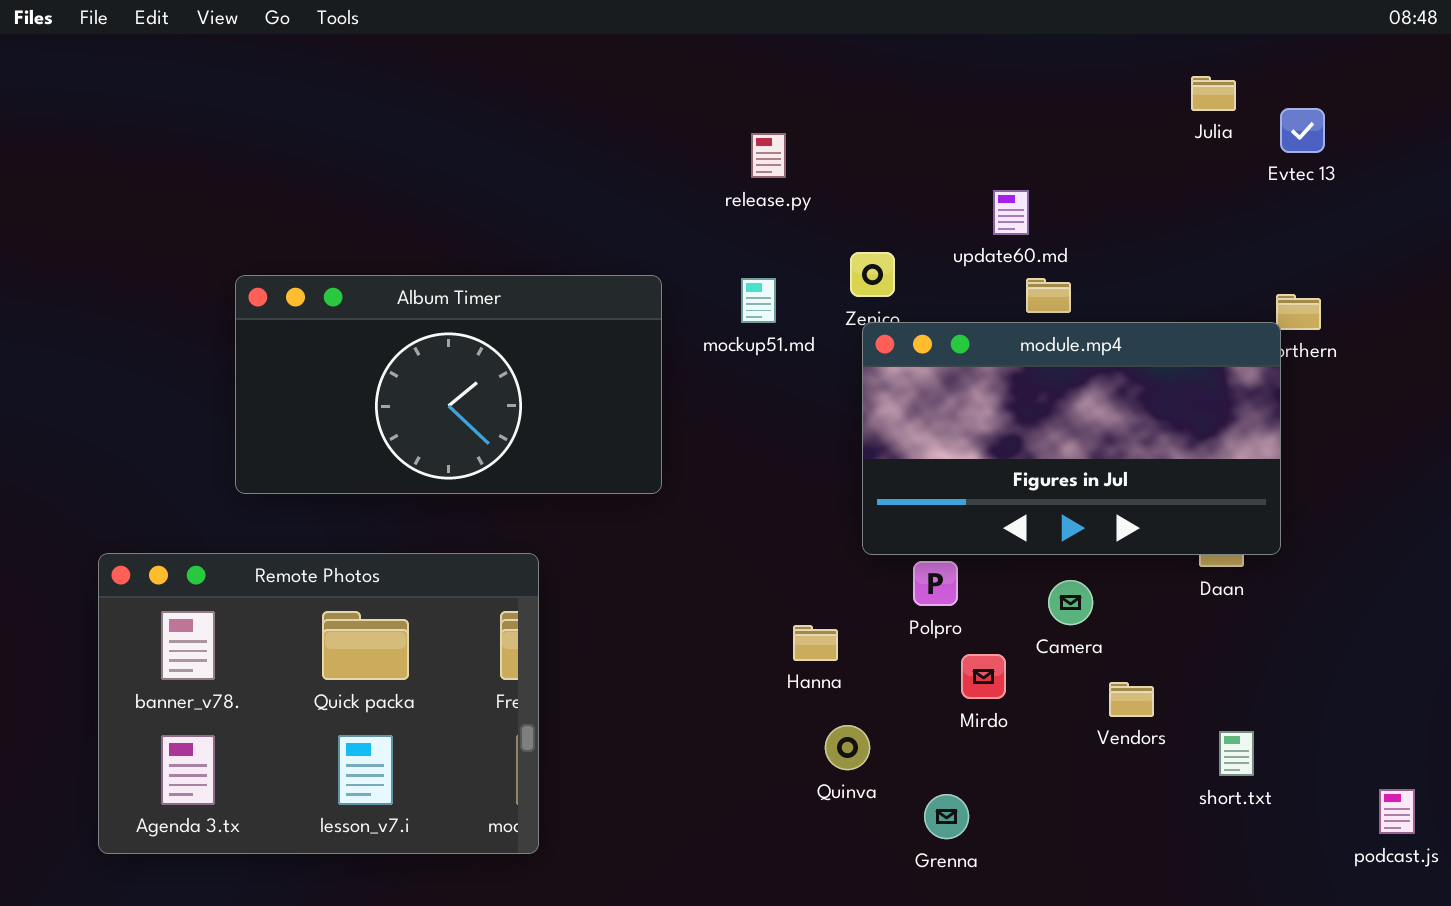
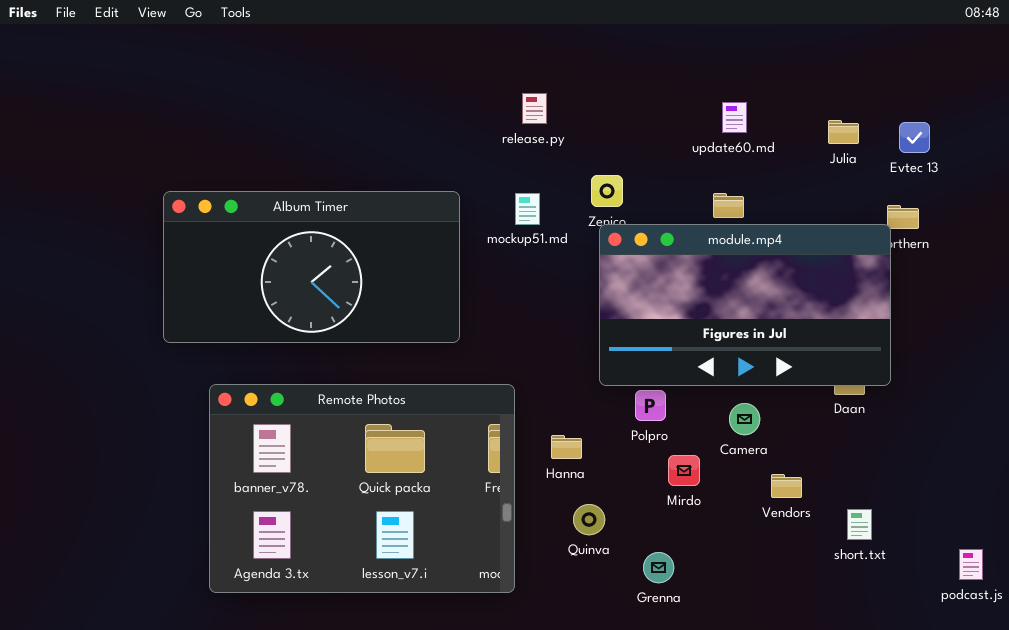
Julia: [1191,76,1236,111] -> [828,120,859,144], moved
Evtec 13: [1280,108,1325,153] -> [899,122,930,153], moved
update60.md: [993,190,1029,235] -> [722,102,747,133], moved
Remote Photos: [98,553,539,854] -> [209,384,515,593], moved

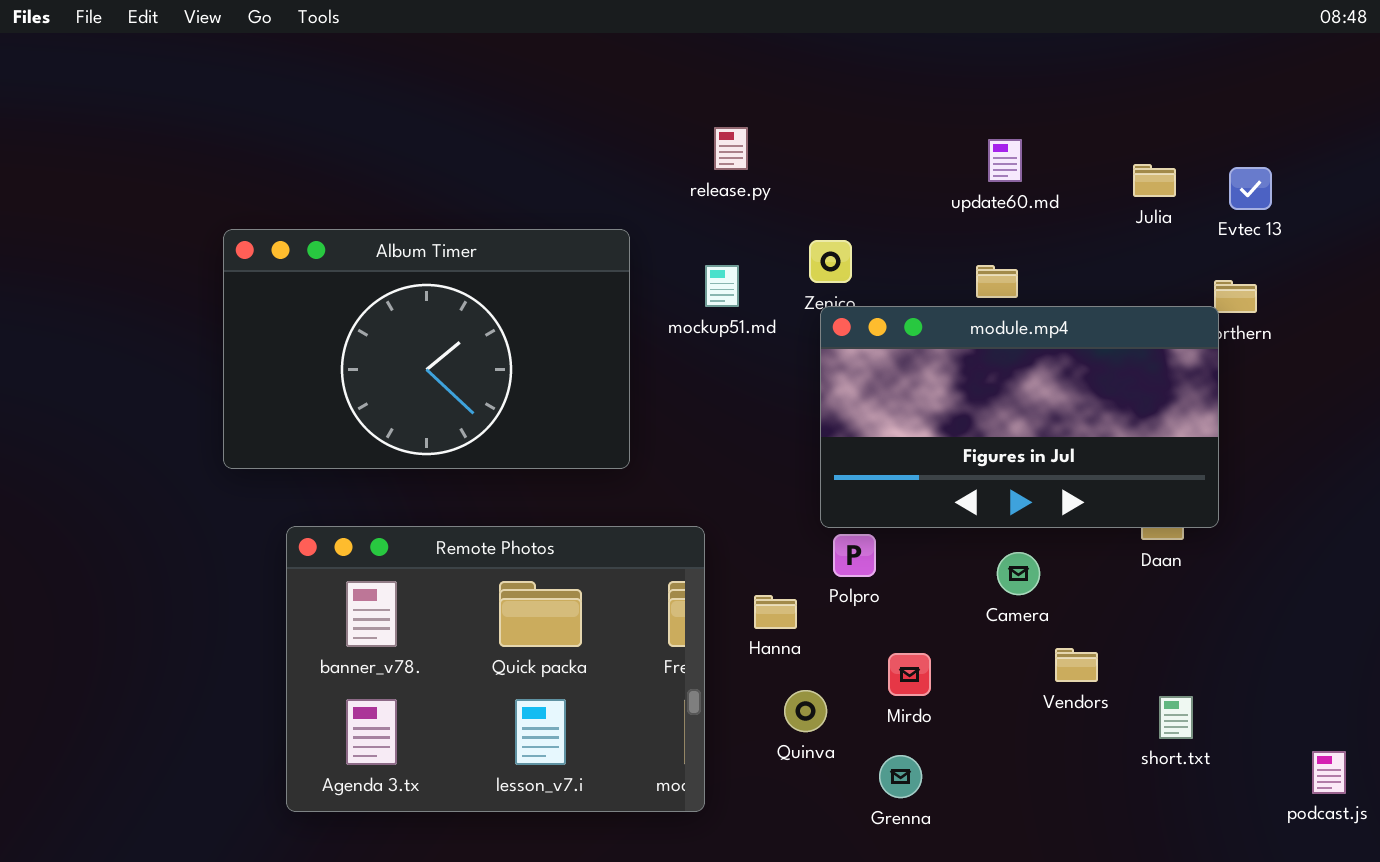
Album Timer: [163,191,460,343] -> [223,229,630,469], resized
Polpro: [635,390,666,421] -> [833,534,876,577], moved
Mirdo: [668,455,700,486] -> [888,653,931,696], moved

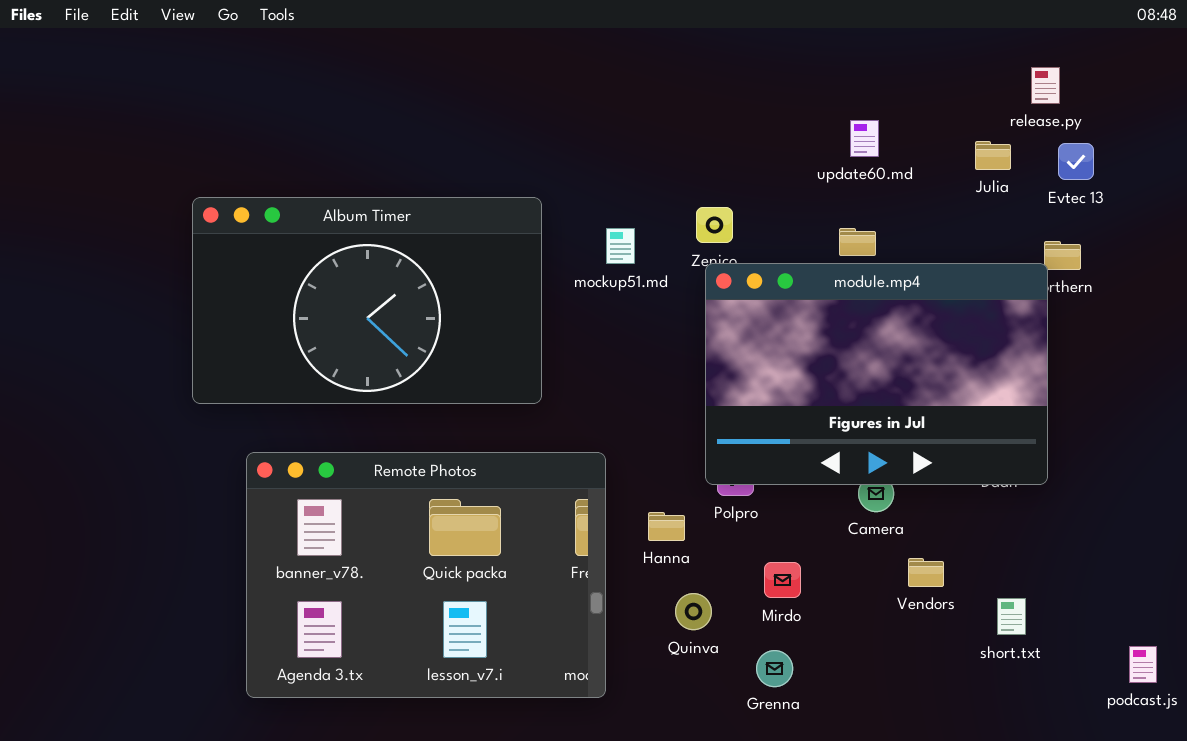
release.py: [714,127,748,170] -> [1031,67,1060,104], moved
module.mp4: [820,306,1219,528] -> [705,263,1048,485], resized

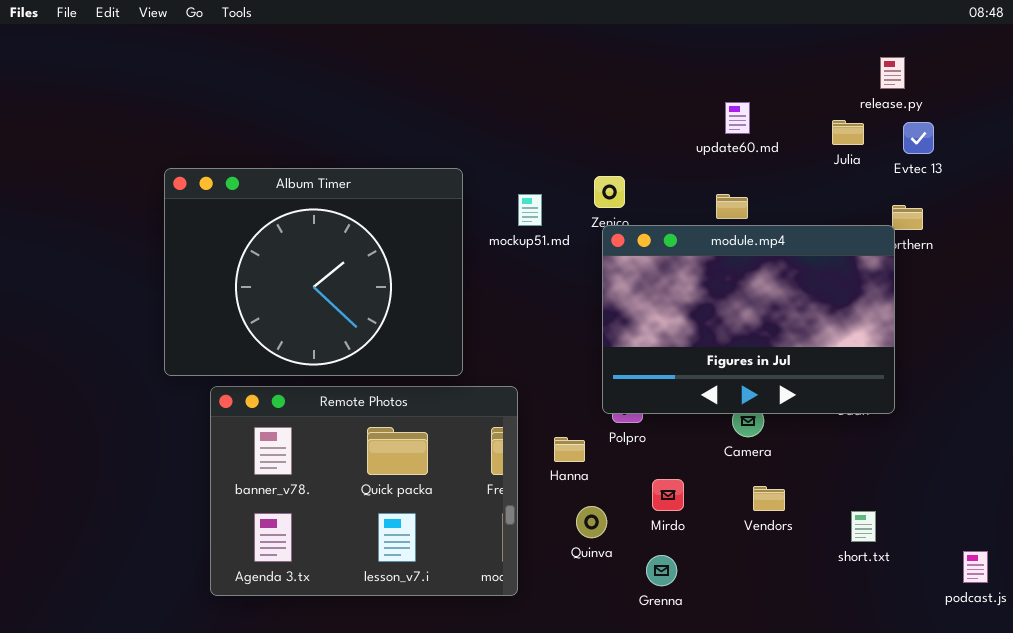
Album Timer: [192,197,542,404] -> [164,168,463,376], resized
Vendors: [908,558,944,587] -> [753,486,785,511], moved

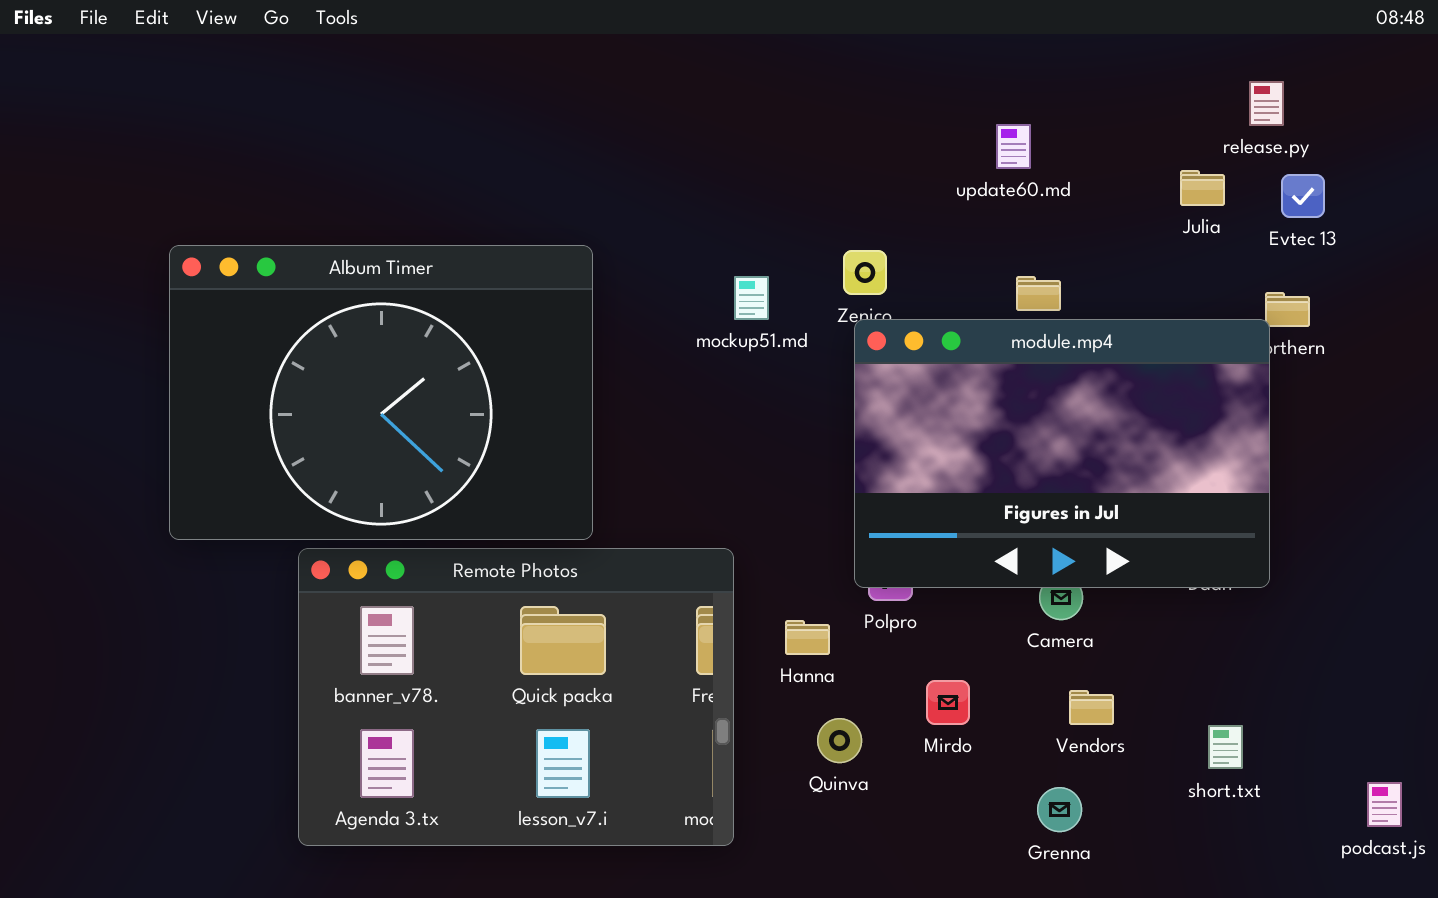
update60.md: [725,102,750,134] -> [996,124,1031,169], moved
Album Timer: [164,168,463,376] -> [169,245,593,540], moved
Grenna: [646,555,677,586] -> [1037,787,1082,832], moved

